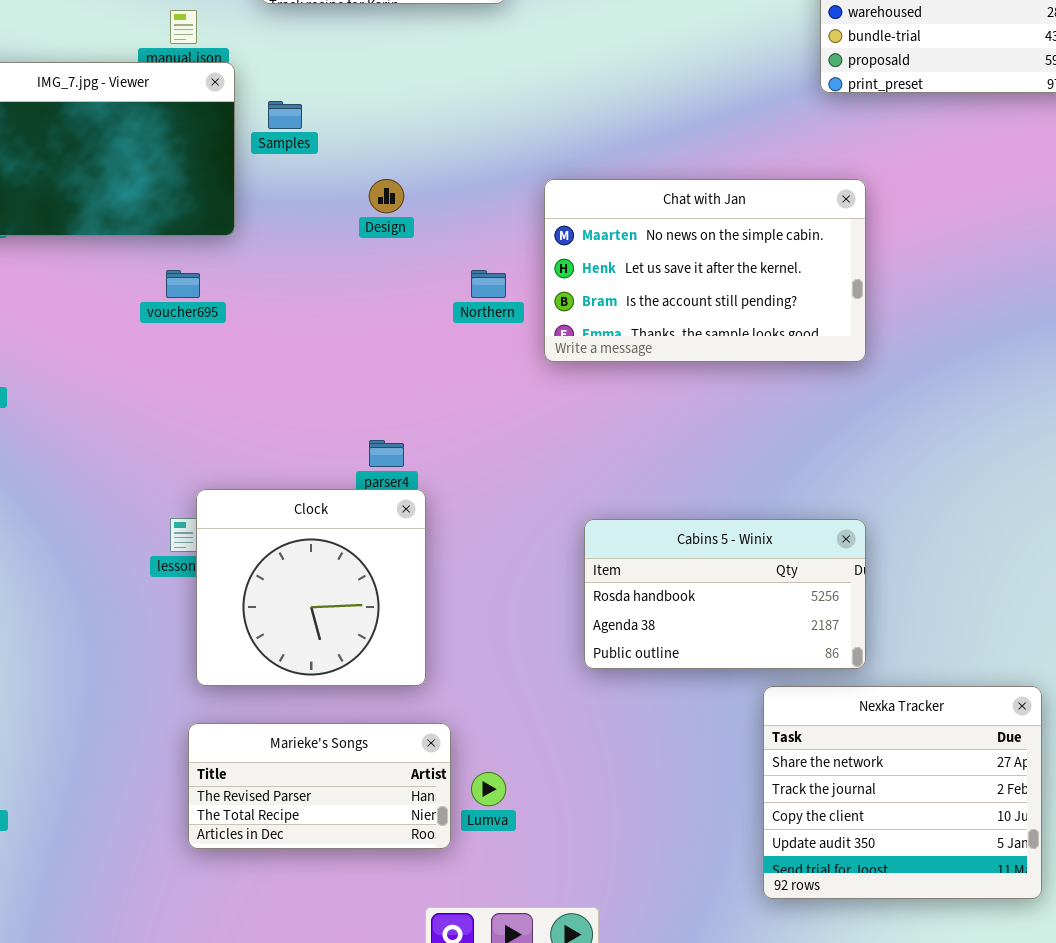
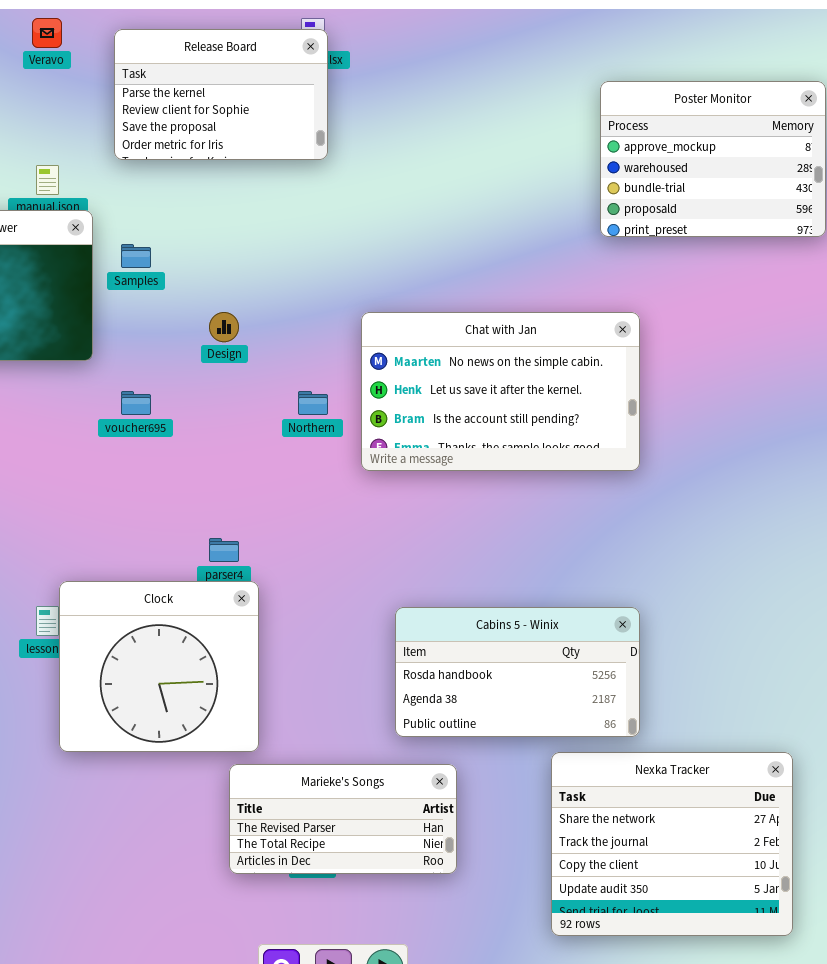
voucher695: [166,270,200,298] -> [121,391,151,415], moved
Marieke's Songs: [188,723,451,849] -> [229,764,457,874], moved

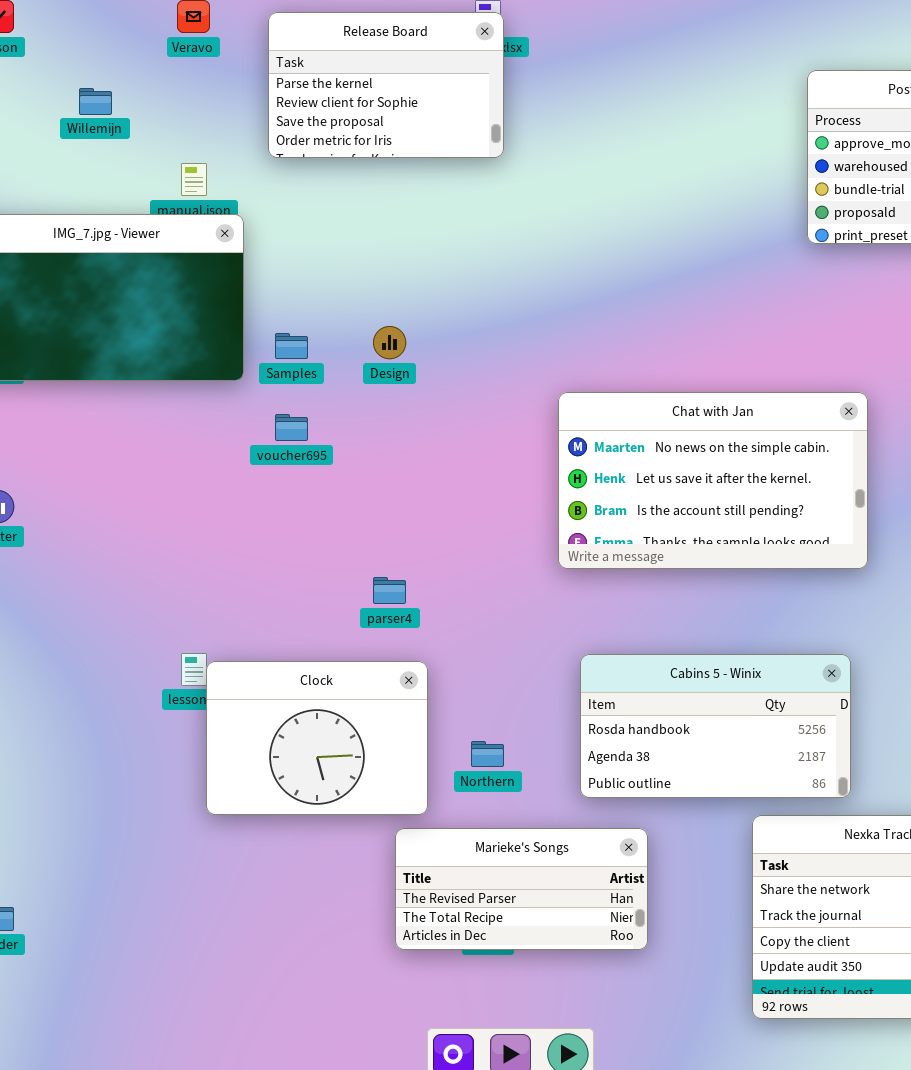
Samples: [121,244,151,268] -> [275,333,308,359], moved
Chat with Jan: [361,312,640,471] -> [558,392,868,569], moved
Northern: [298,391,328,415] -> [471,741,504,767], moved
Clock: [59,581,259,752] -> [206,661,428,815], resized

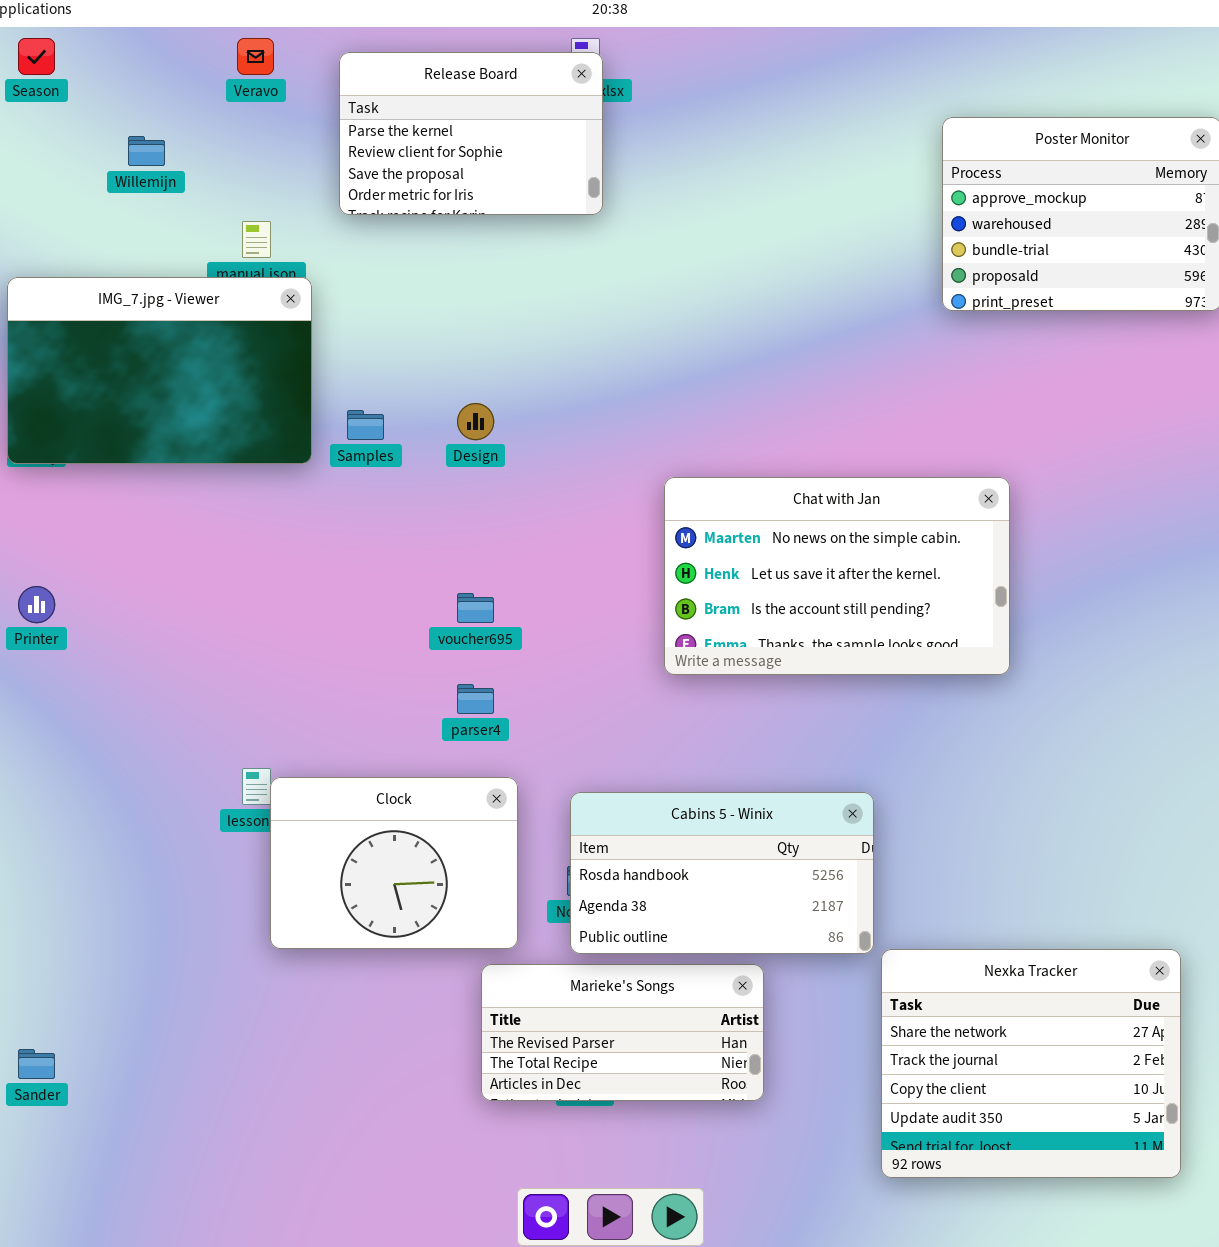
voucher695: [275,414,308,441] -> [457,593,494,623], moved
Cabins 5 - Winix: [580,654,851,798] -> [570,792,874,954], moved

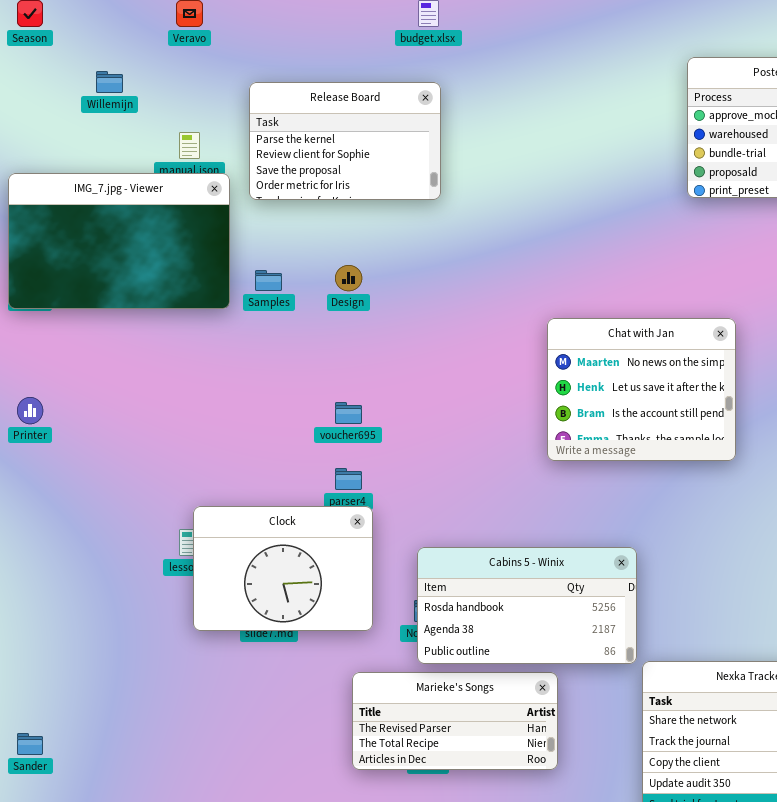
Release Board: [339,52,603,215] -> [249,82,441,200], moved
Chat with Jan: [664,477,1010,675] -> [547,318,736,461], resized
Clock: [270,777,518,949] -> [193,506,373,631], moved

